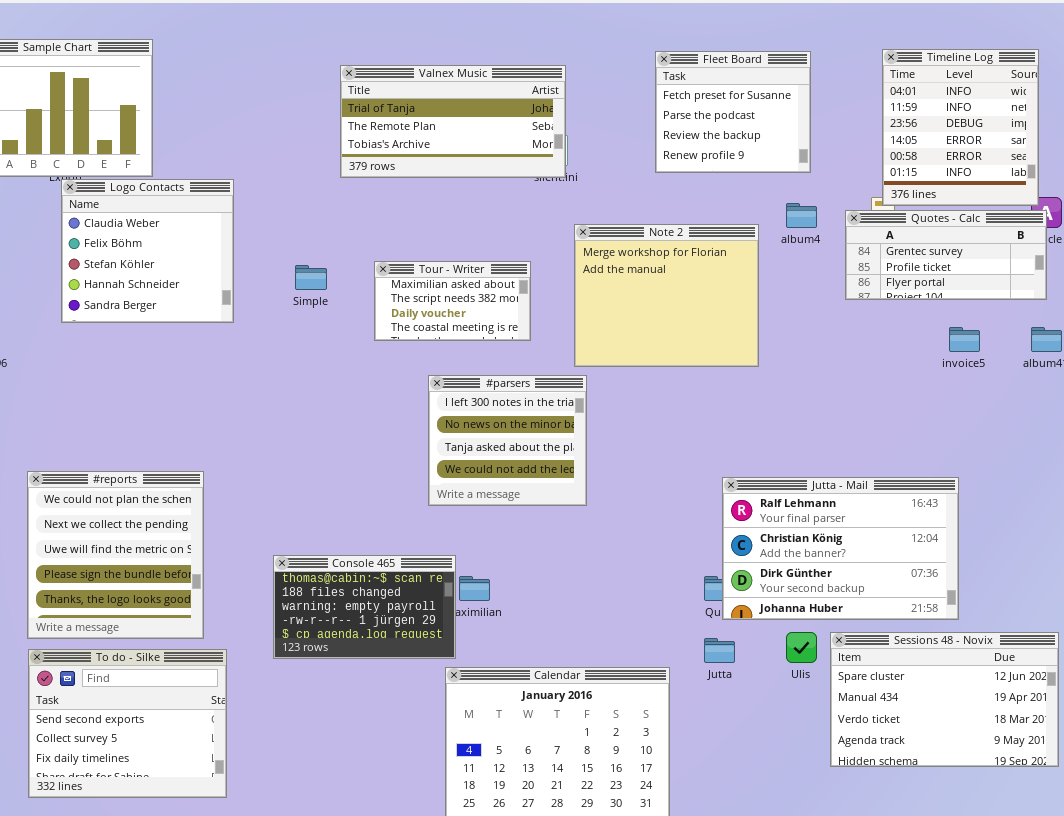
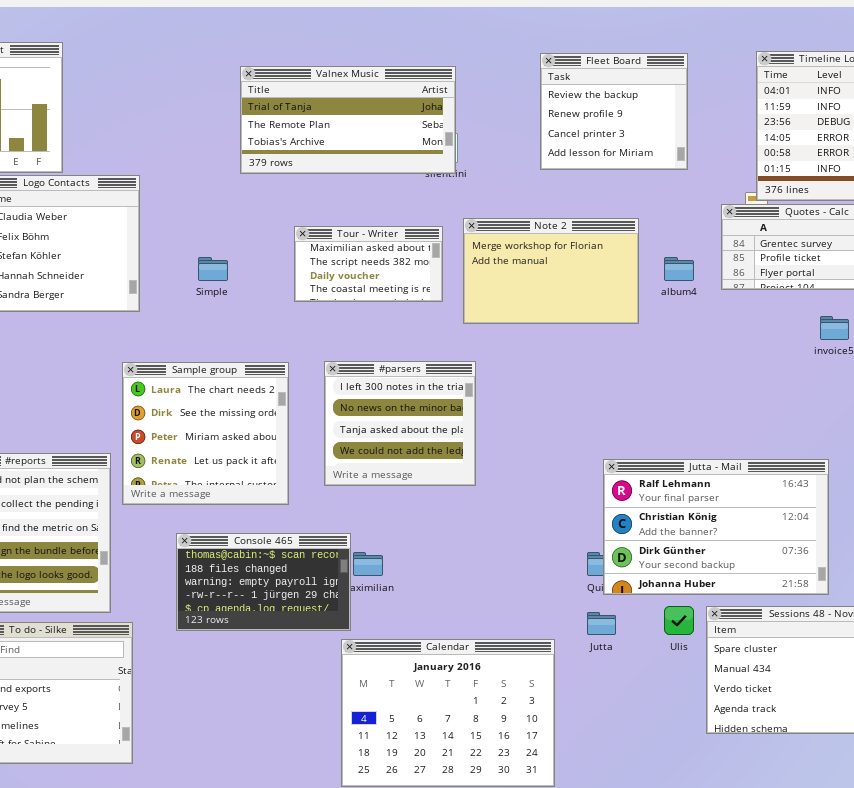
Fleet Board: [655,51,811,173] -> [540,53,688,170], scrolled down 2 rows
album4: [786,203,817,228] -> [664,257,694,281], moved
Note 2: [574,224,759,367] -> [463,218,639,324], resized
Tour - Writer: [374,261,531,341] -> [294,226,443,302], moved
Sample group: none -> [122,362,289,505], opened

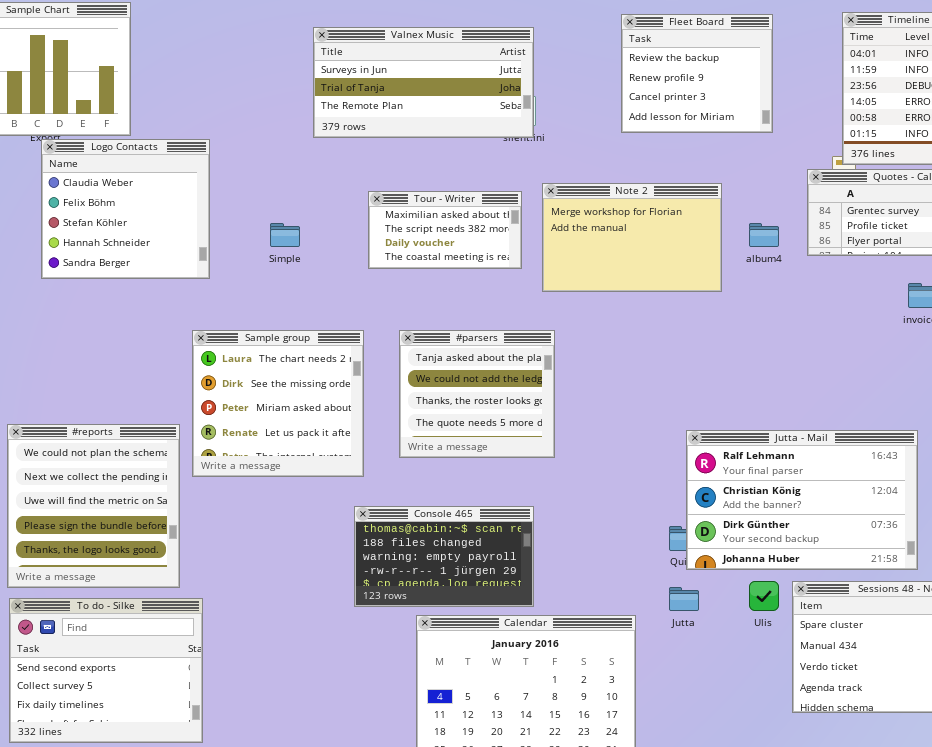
Valnex Music: [240,66,456,174] -> [313,27,534,138], scrolled up 1 row
#parsers: [324,361,476,486] -> [399,330,555,458], scrolled down 2 rows
Console 465: [176,533,351,631] -> [354,506,534,607], moved

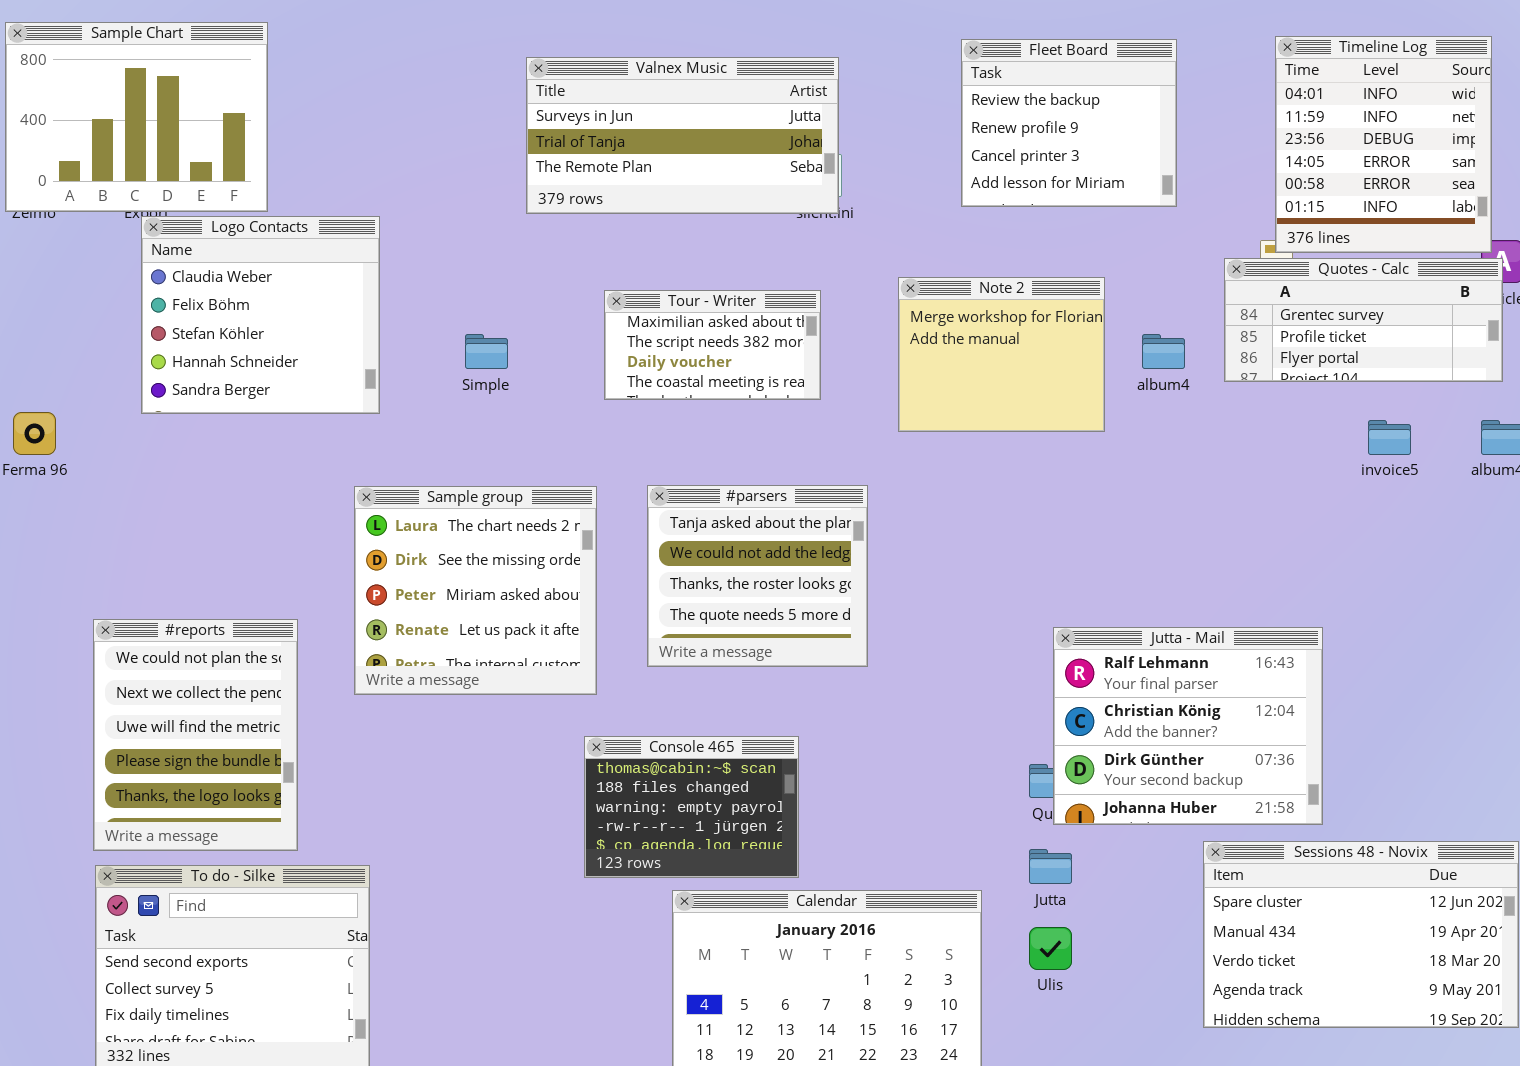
Note 2: [542,183,722,292] -> [898,277,1105,432], resized
#reports: [7,424,180,588] -> [93,619,298,851], resized
Jutta - Mail: [686,430,918,570] -> [1053,627,1323,825], resized
Console 465: [354,506,534,607] -> [584,736,799,878], resized
Ulis: [749,581,779,611] -> [1029,927,1072,970], moved

